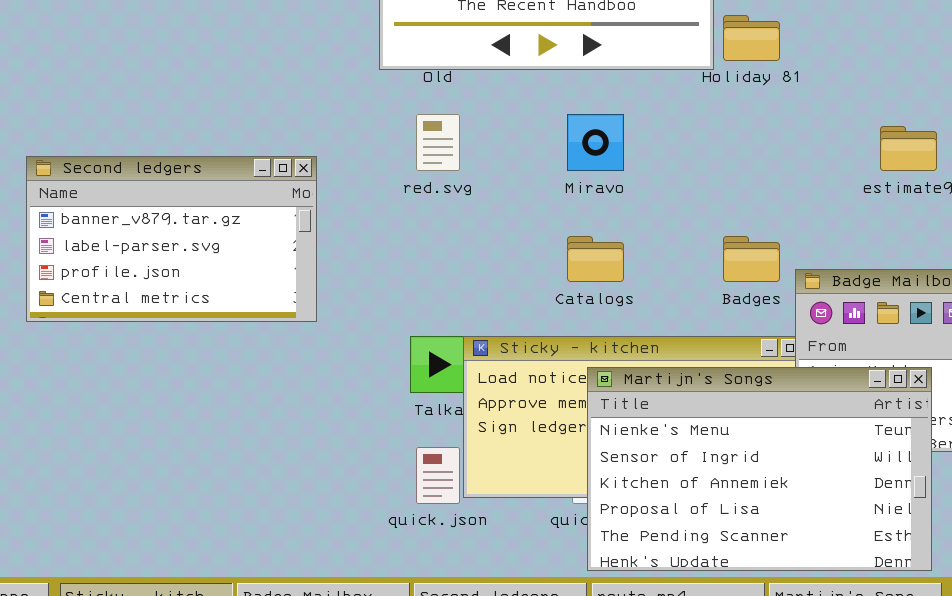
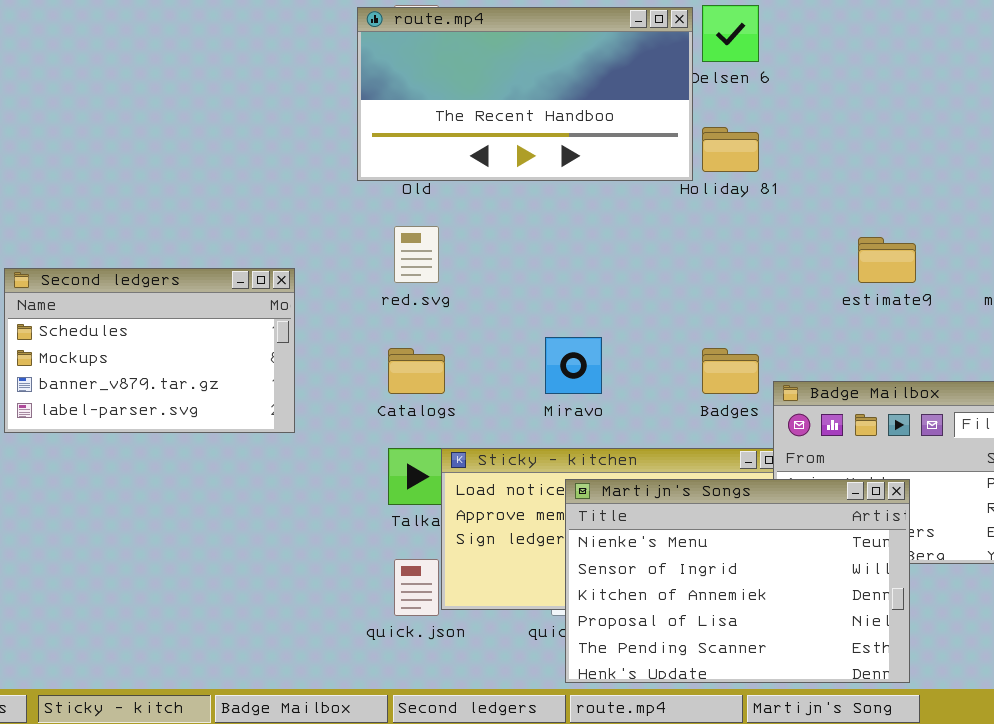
Miravo: [567,114,624,171] -> [545,337,602,394], moved
Second ledgers: [26,156,317,322] -> [4,268,295,433], scrolled up 2 rows
Catalogs: [567,236,624,282] -> [388,348,445,394], moved

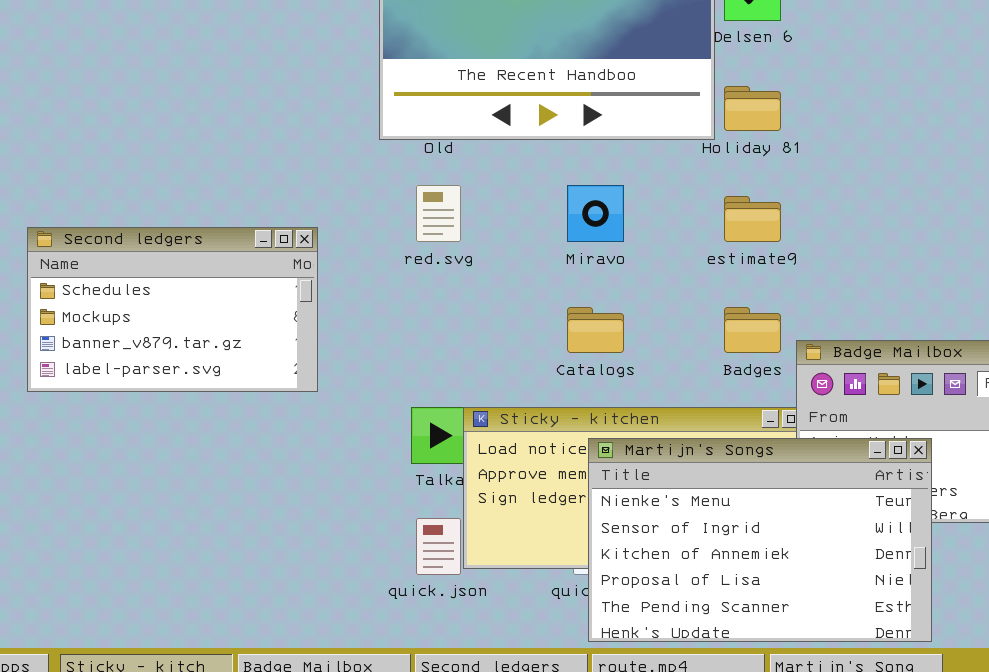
estimate9: [858,237,916,283] -> [724,196,781,242], moved
Miravo: [545,337,602,394] -> [567,185,624,242], moved
Catalogs: [388,348,445,394] -> [567,307,624,353], moved

